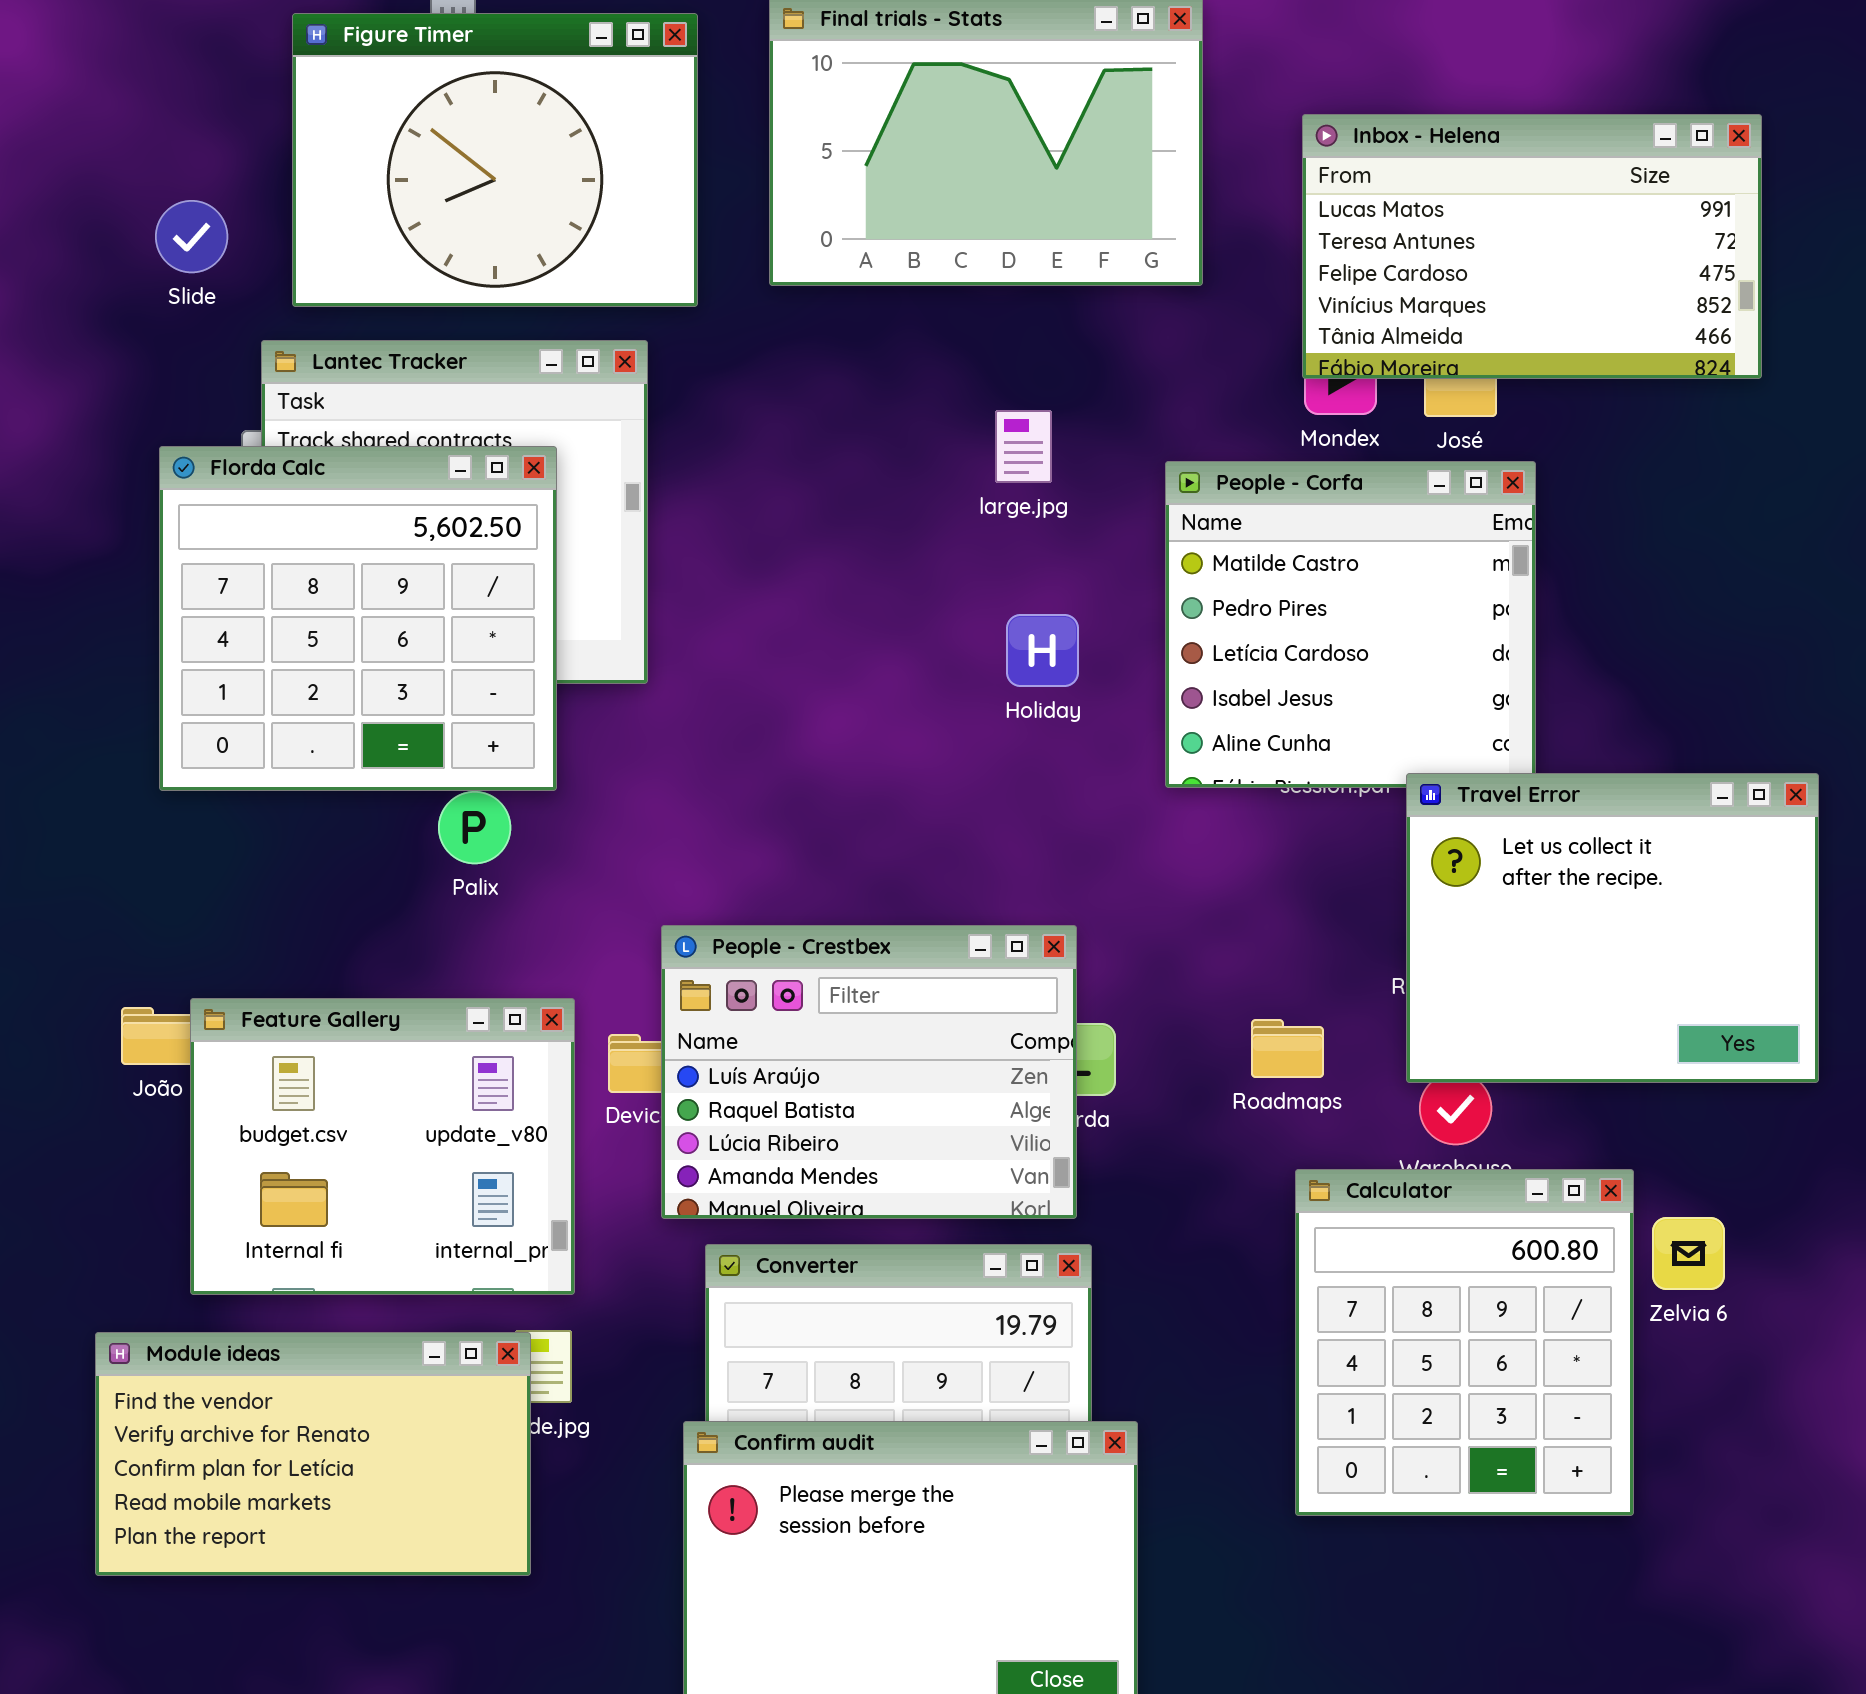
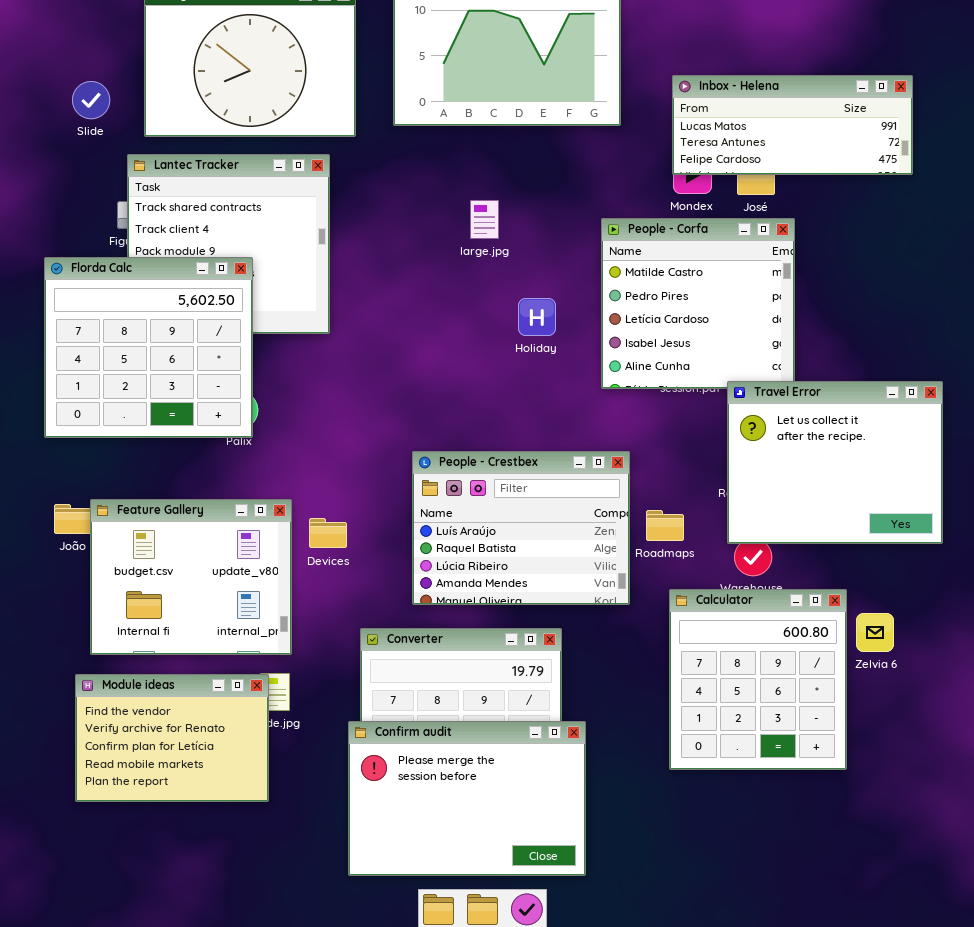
Inbox - Helena: [1302,114,1762,379] -> [672,75,913,175], resized
large.jpg: [995,410,1052,483] -> [470,200,499,239], moved
Florda Calc: [159,446,557,791] -> [44,257,253,438], moved
People - Crestbex: [661,925,1077,1219] -> [412,451,630,605], moved
Module ideas: [95,1332,531,1576] -> [75,674,269,802], resized

